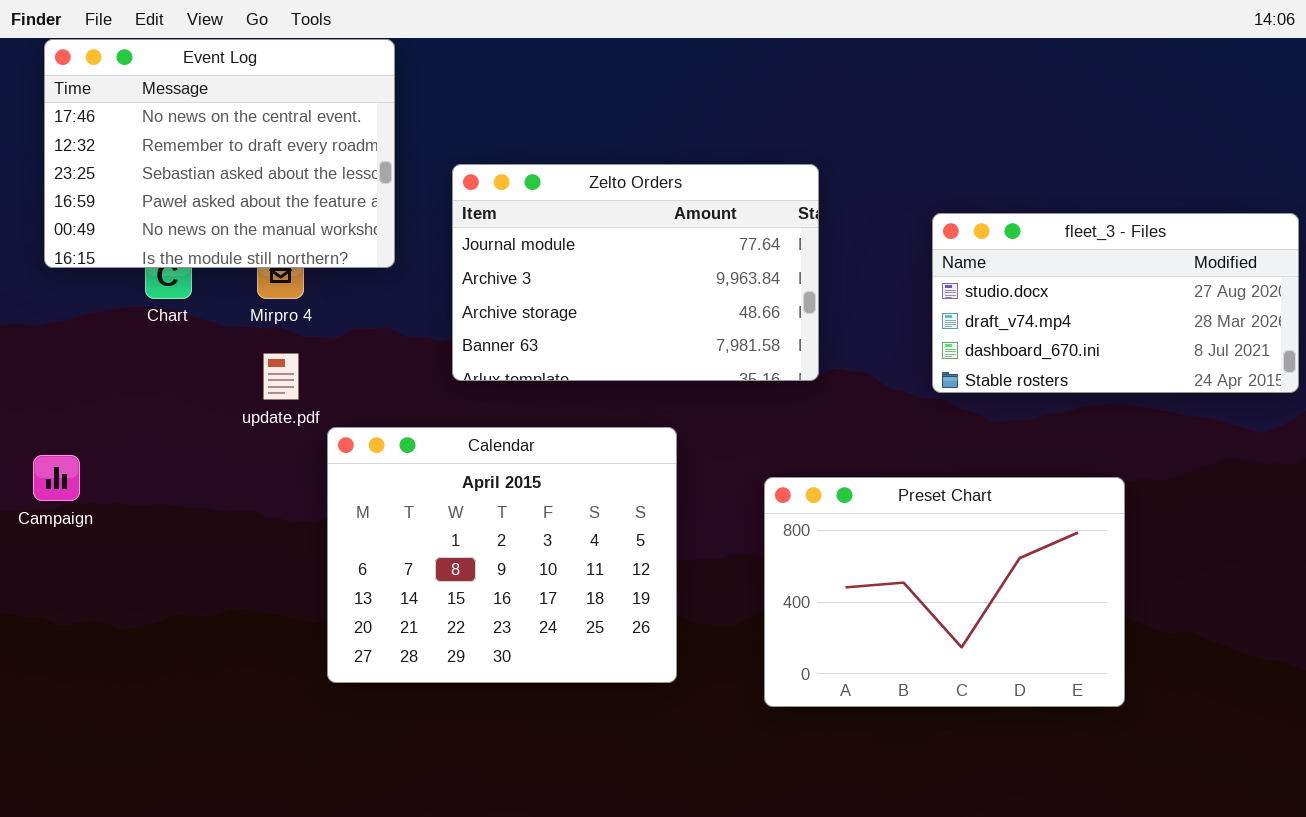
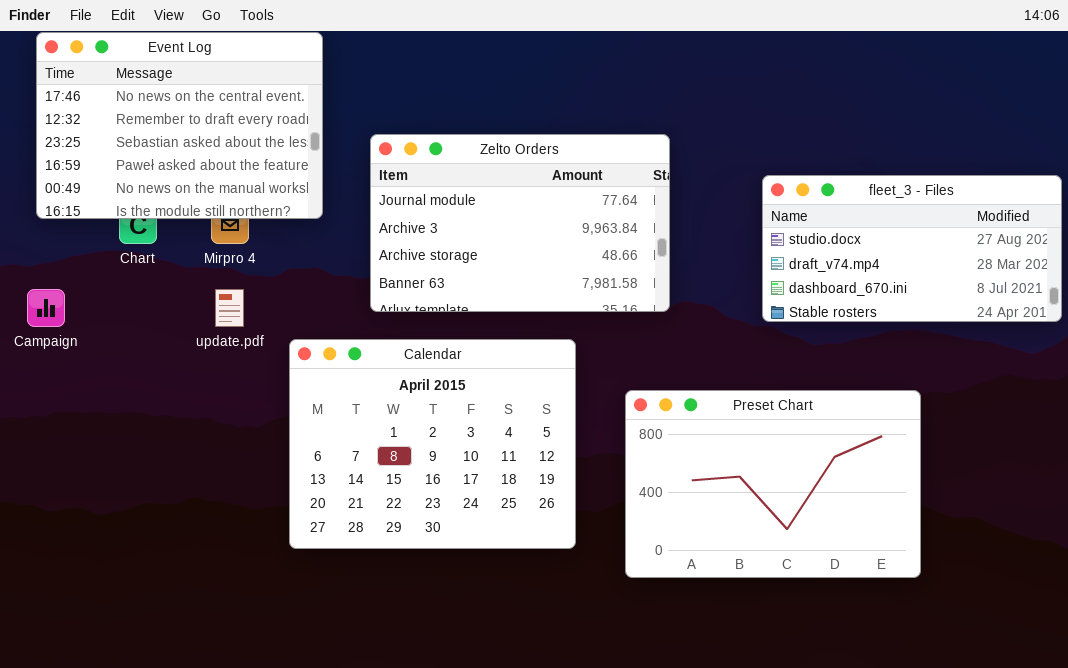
Calendar: [327,427,677,683] -> [289,339,576,549], moved
Campaign: [33,455,80,501] -> [27,289,65,327], moved

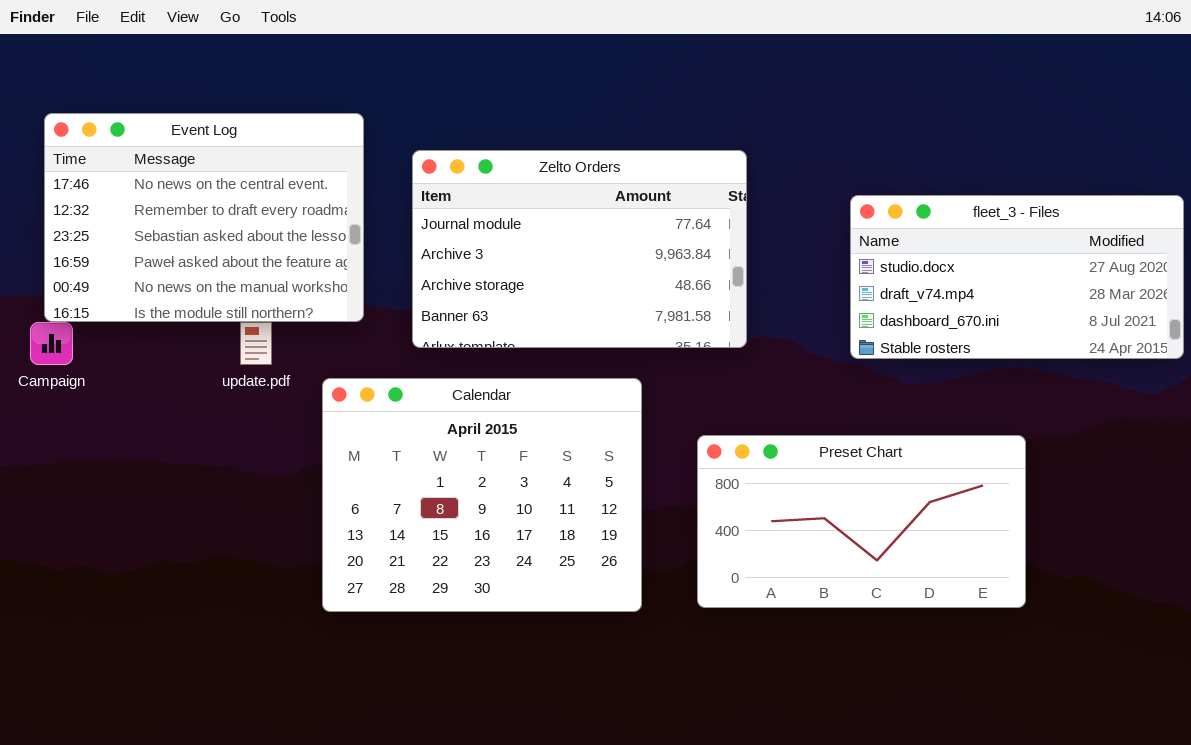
Event Log: [36,32,323,219] -> [44,113,364,322], moved
Preset Chart: [625,390,921,578] -> [697,435,1026,608], resized

